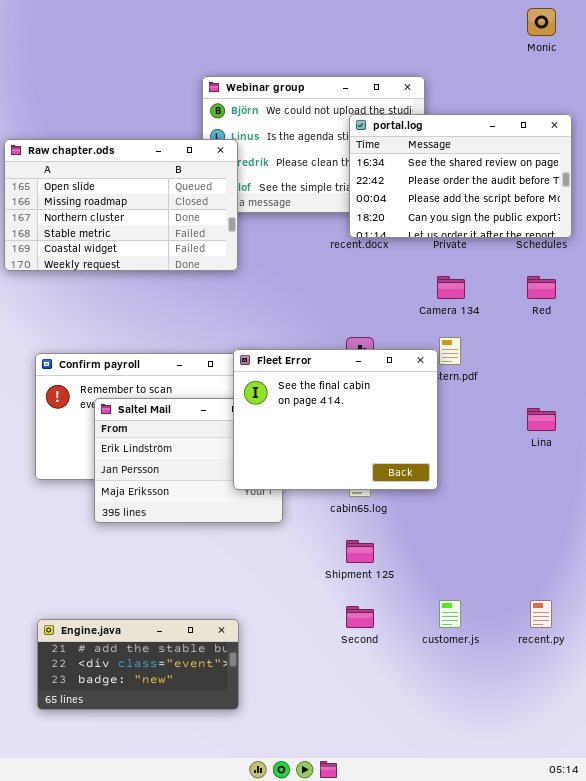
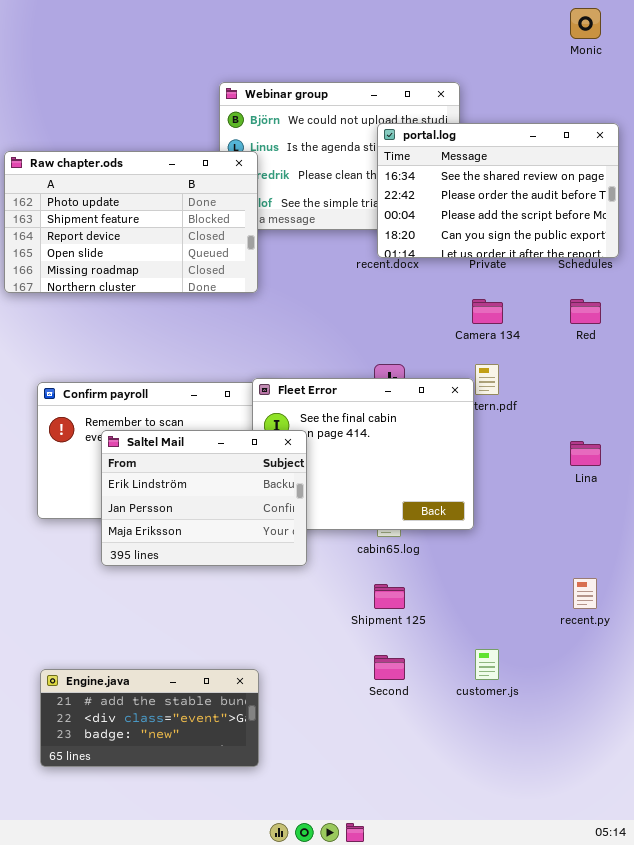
Raw chapter.ods: [4,139,238,271] -> [4,151,258,293], scrolled up 3 rows
Saltel Mail: [94,398,283,523] -> [101,430,307,566], raised
recent.py: [530,600,552,628] -> [573,578,597,609], moved

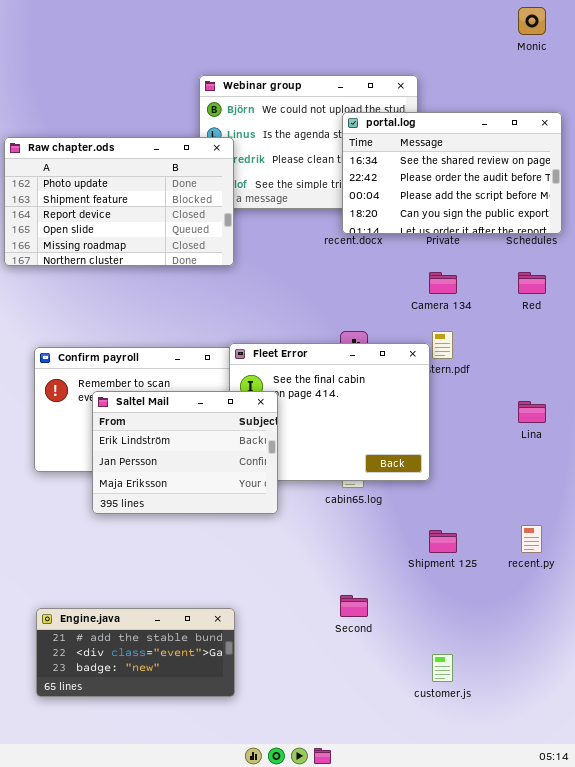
Shipment 125: [374,584,405,609] -> [429,530,457,553], moved
customer.js: [475,649,499,680] -> [432,654,453,682], moved

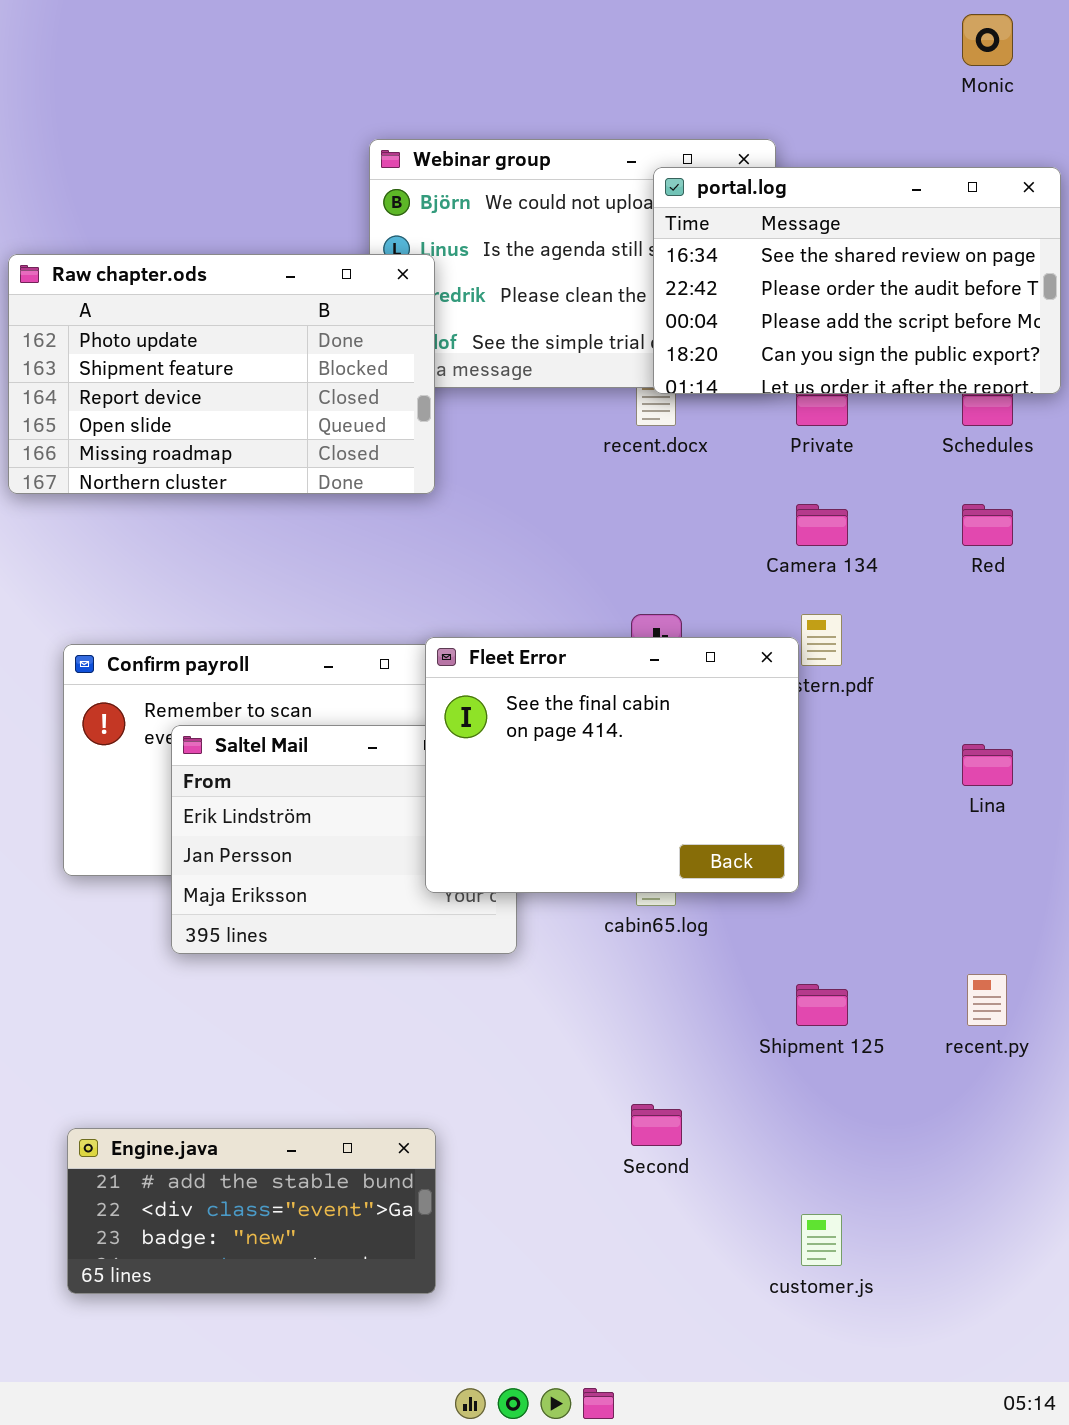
portal.log: [342,112,562,234] -> [653,167,1061,394], moved
Fleet Error: [229,343,430,481] -> [425,637,799,893], raised

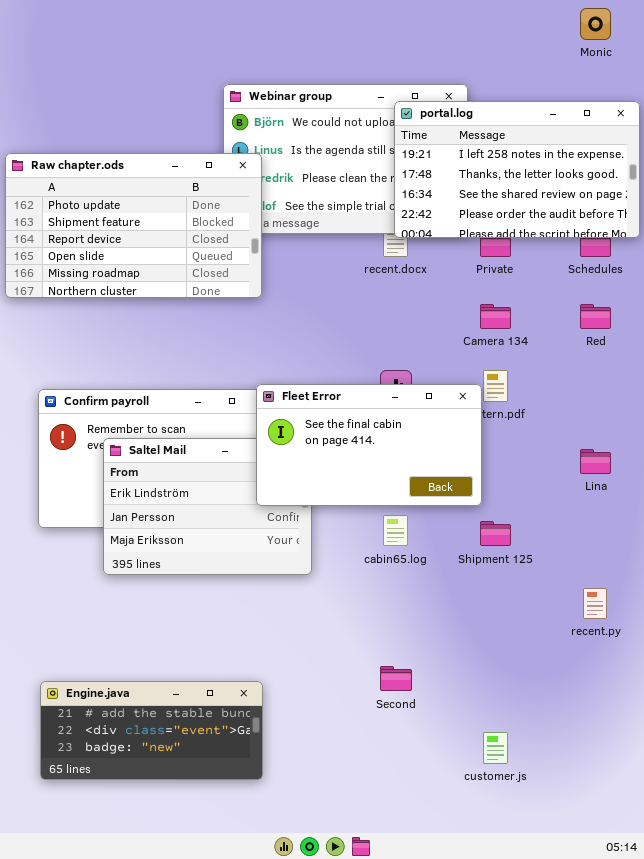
portal.log: [653,167,1061,394] -> [394,101,640,238], scrolled up 2 rows
Fleet Error: [425,637,799,893] -> [256,384,482,506], resized
Shipment 125: [796,984,848,1026] -> [480,521,511,546], moved

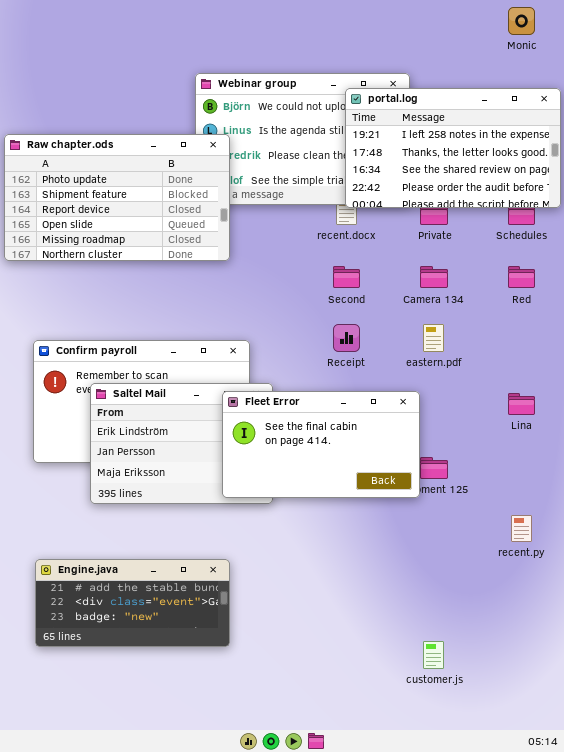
Fleet Error: [256,384,482,506] -> [222,391,420,498], moved
Second: [380,666,412,691] -> [333,266,360,288], moved
Engine.java: [40,681,263,780] -> [35,559,230,647], moved

